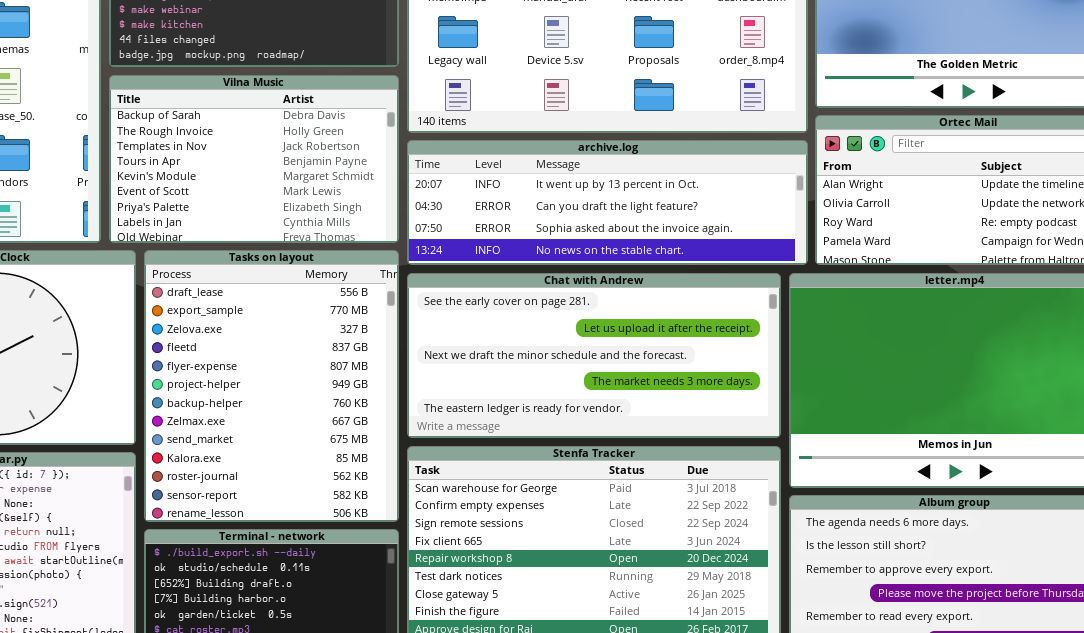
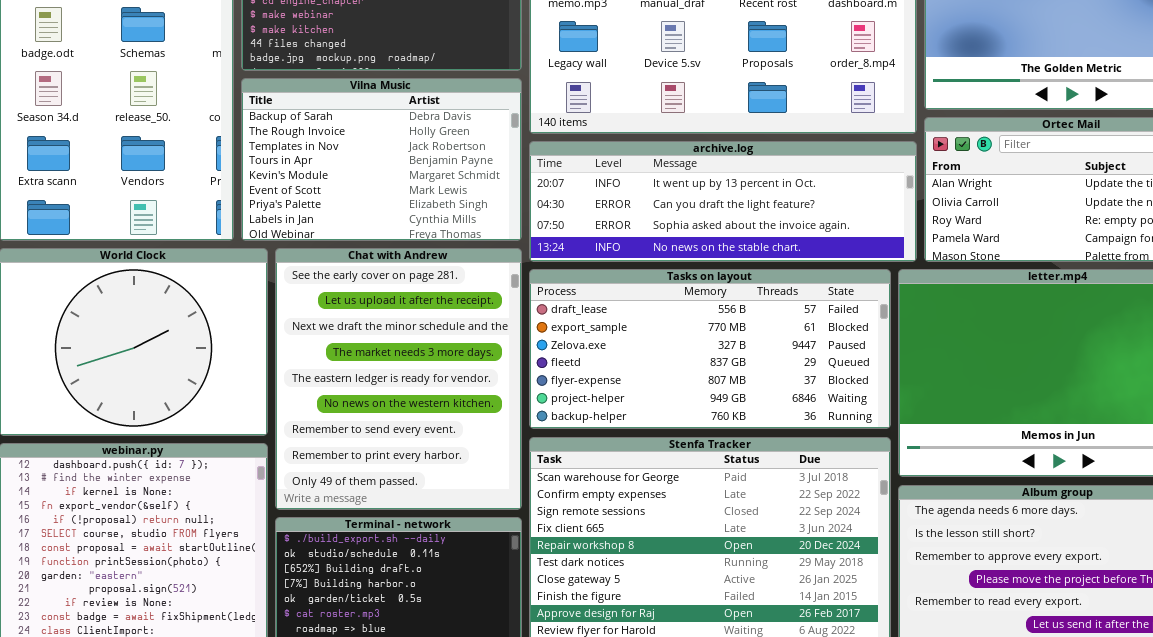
Tasks on layout: [144,250,399,522] -> [529,269,891,429], moved, resized
Chat with Andrew: [407,273,781,438] -> [275,248,522,510], moved, resized

